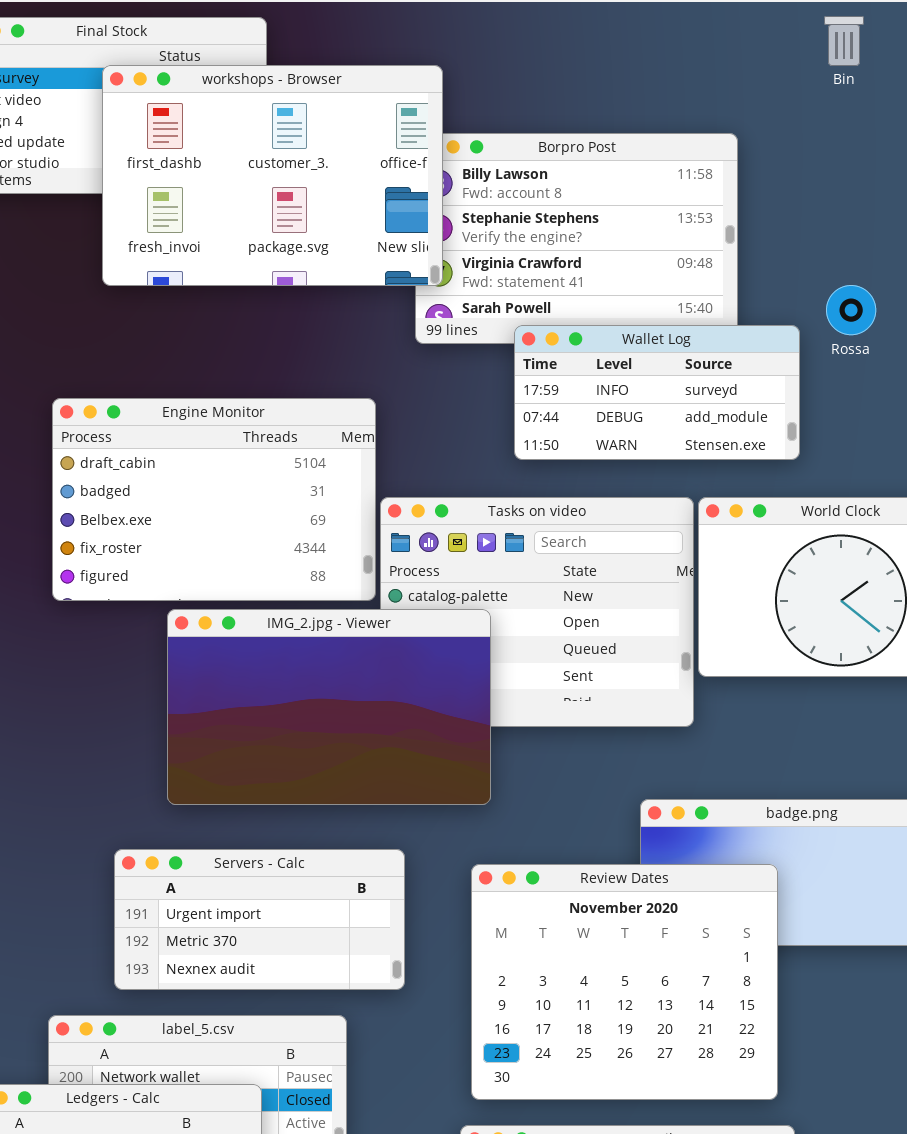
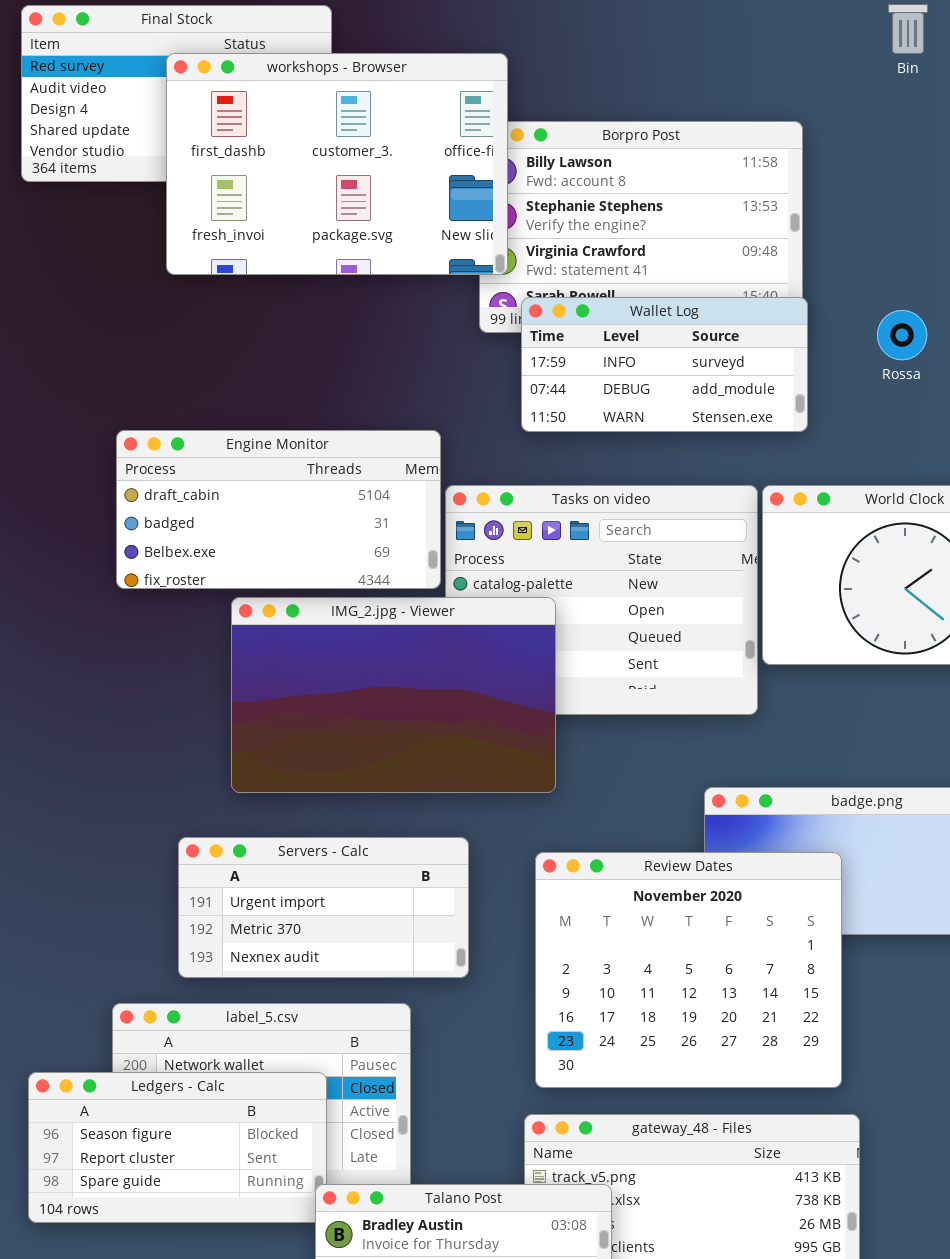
Rossa: [826,285,876,335] -> [877,310,927,360], moved
Wallet Log: [514,325,800,460] -> [521,297,808,432], moved
Engine Monitor: [52,398,376,601] -> [116,430,441,589], resized

